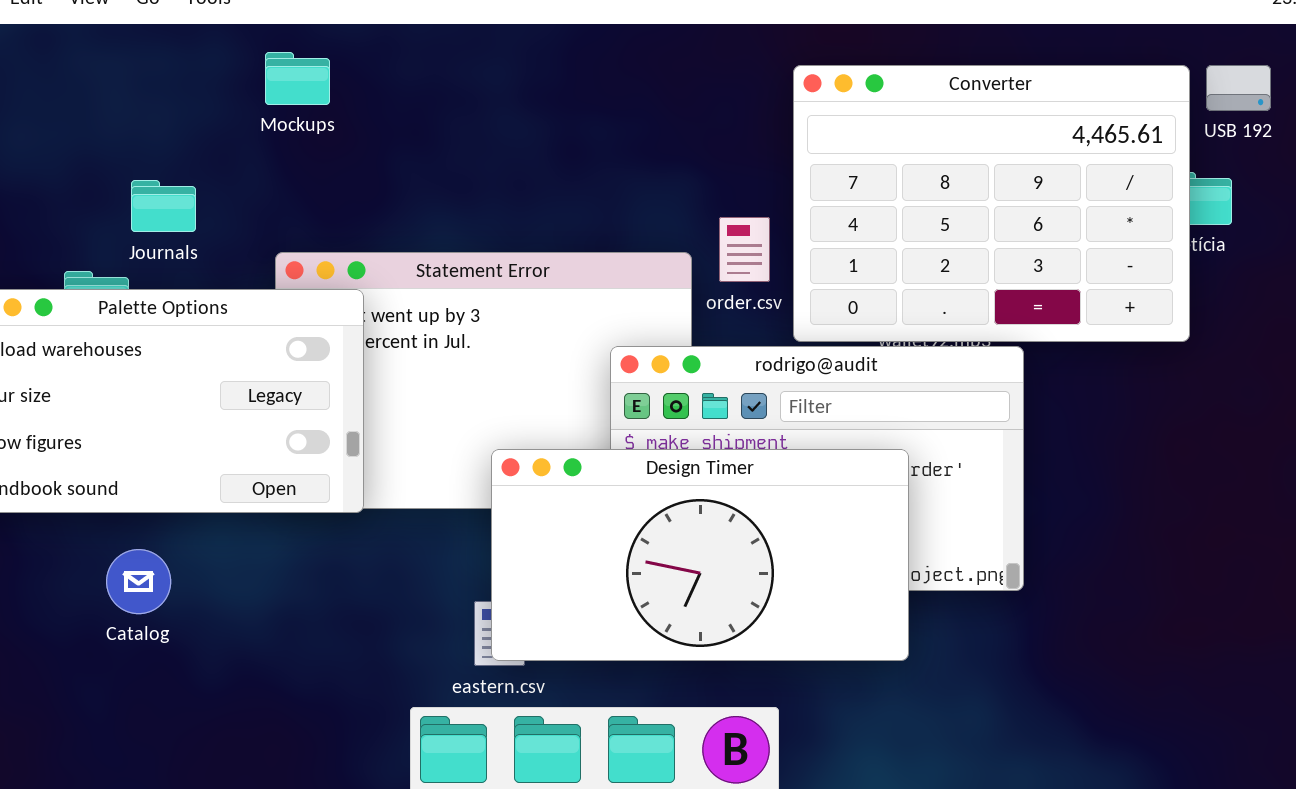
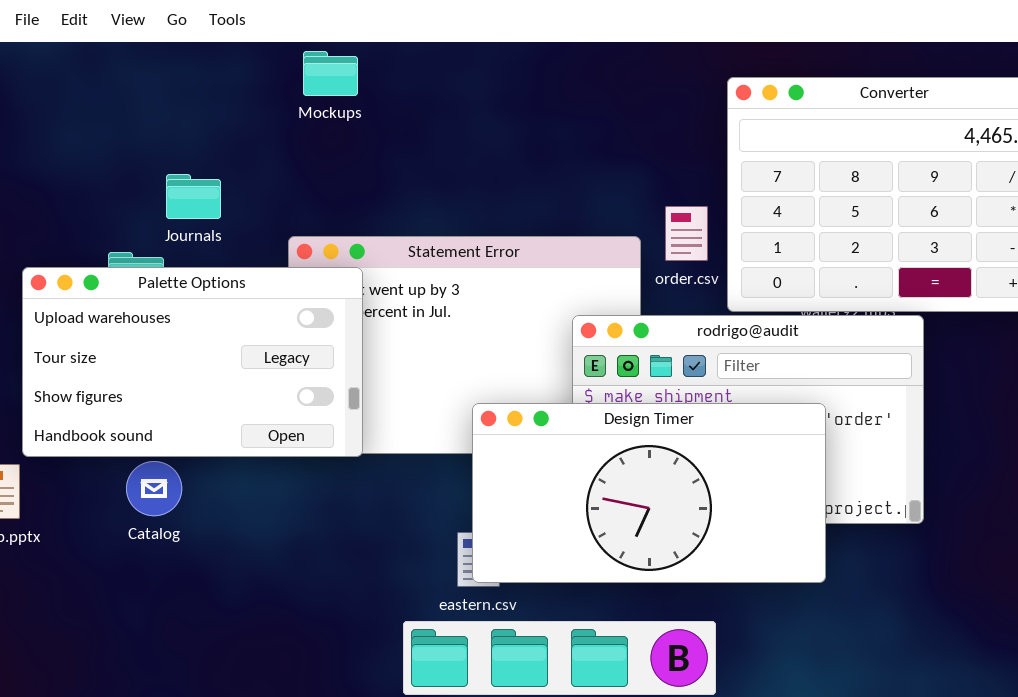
Mockups: [265,52,330,105] -> [303,51,358,96], moved
Catalog: [106,549,171,614] -> [126,461,182,516], moved

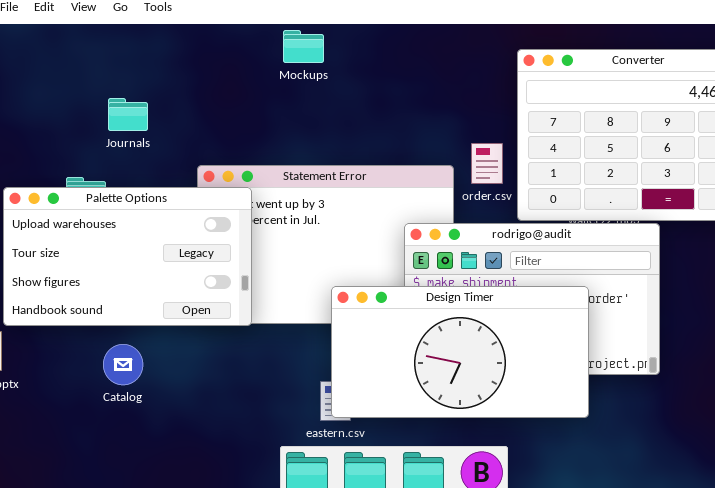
Mockups: [303,51,358,96] -> [283,30,324,63], moved
Journals: [166,174,221,219] -> [108,98,148,131], moved
Catalog: [126,461,182,516] -> [103,344,143,385], moved

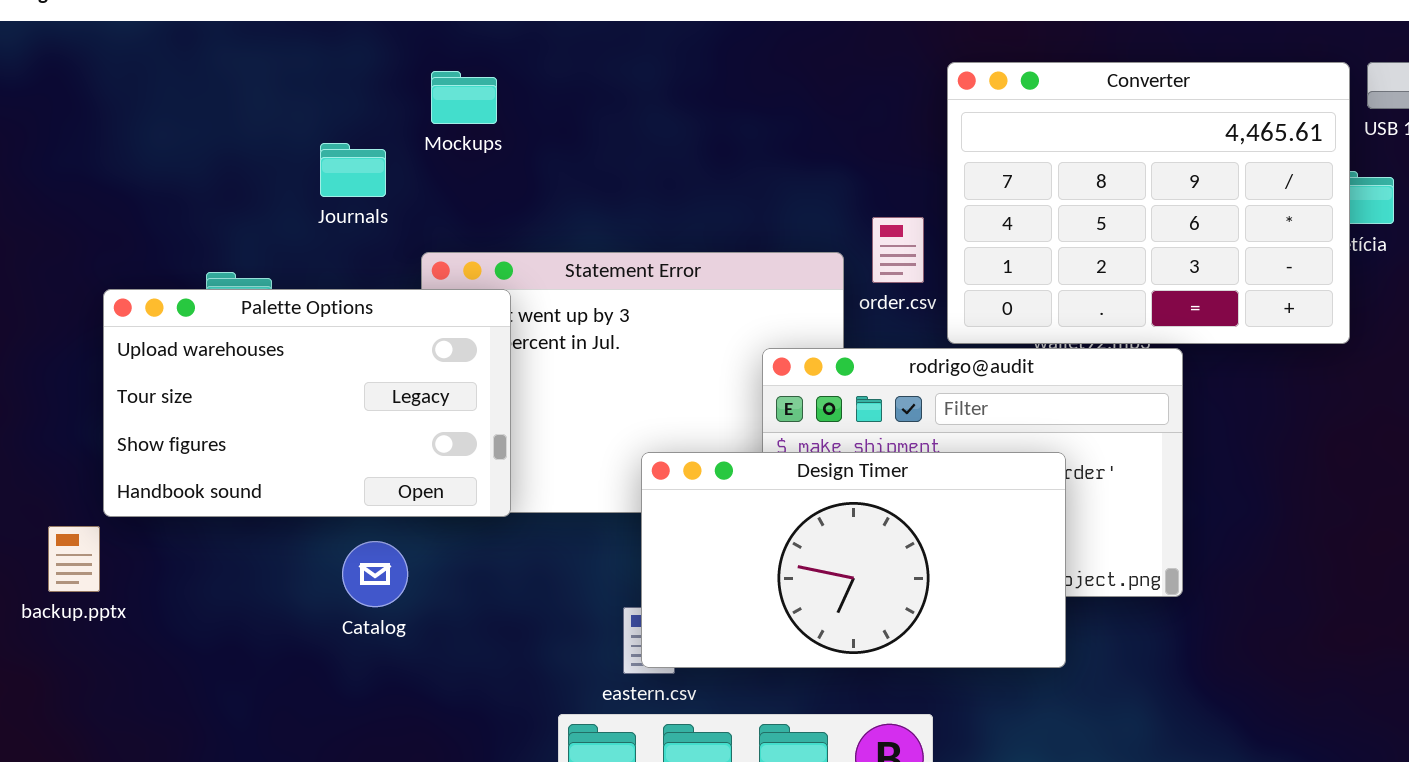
Mockups: [283,30,324,63] -> [431,71,497,124], moved
Journals: [108,98,148,131] -> [320,143,386,197], moved
Catalog: [103,344,143,385] -> [342,541,408,607], moved

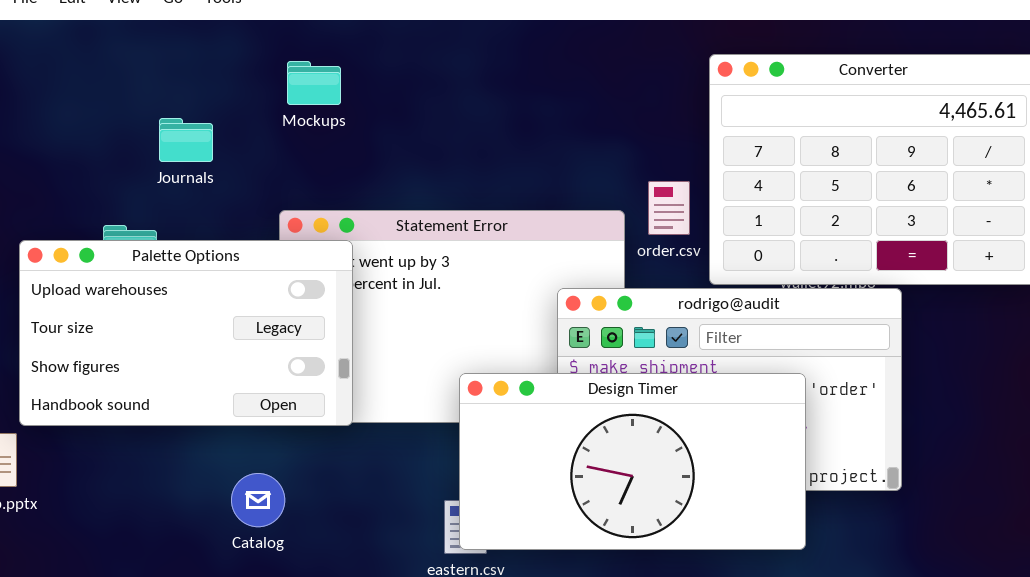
Journals: [320,143,386,197] -> [159,118,213,162], moved
Catalog: [342,541,408,607] -> [231,473,285,527], moved

